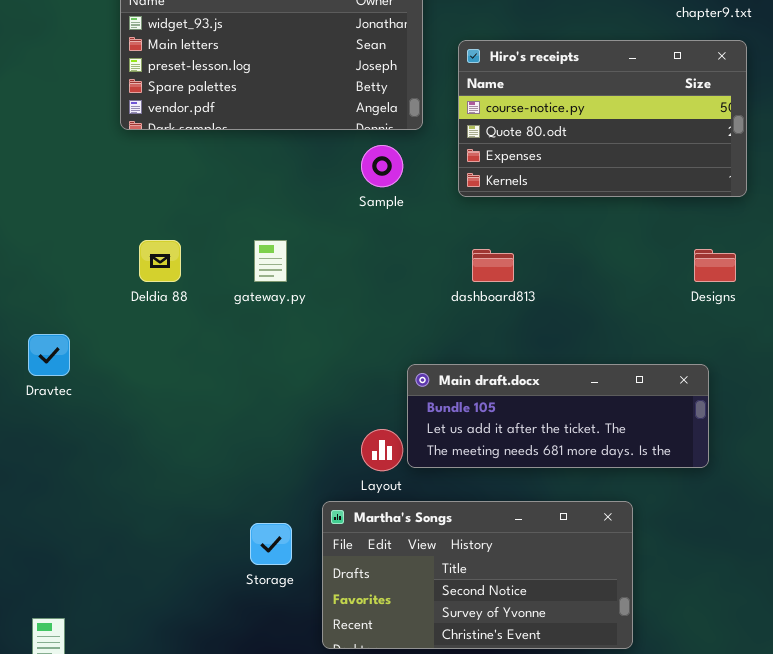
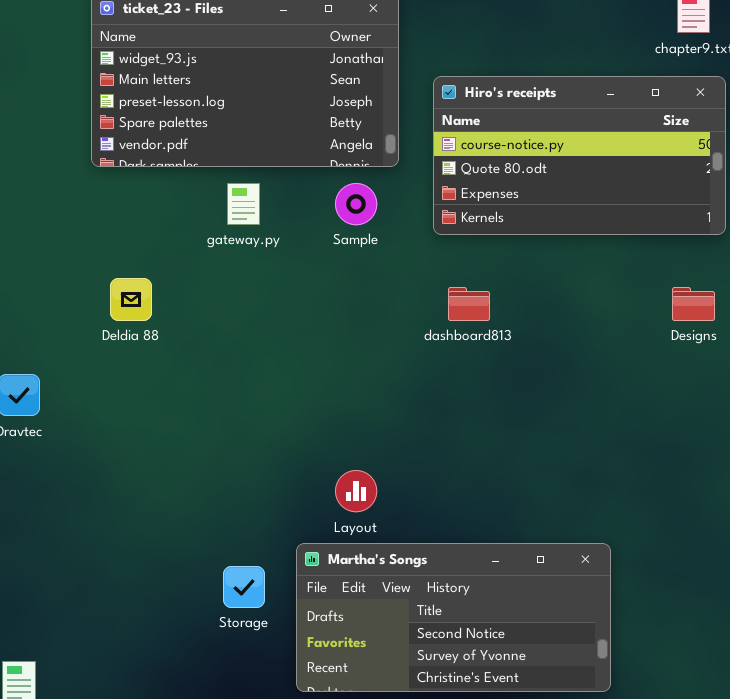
gateway.py: [254,240,287,282] -> [227,183,260,225], moved
Main draft.docx: [407,364,709,468] -> none, closed

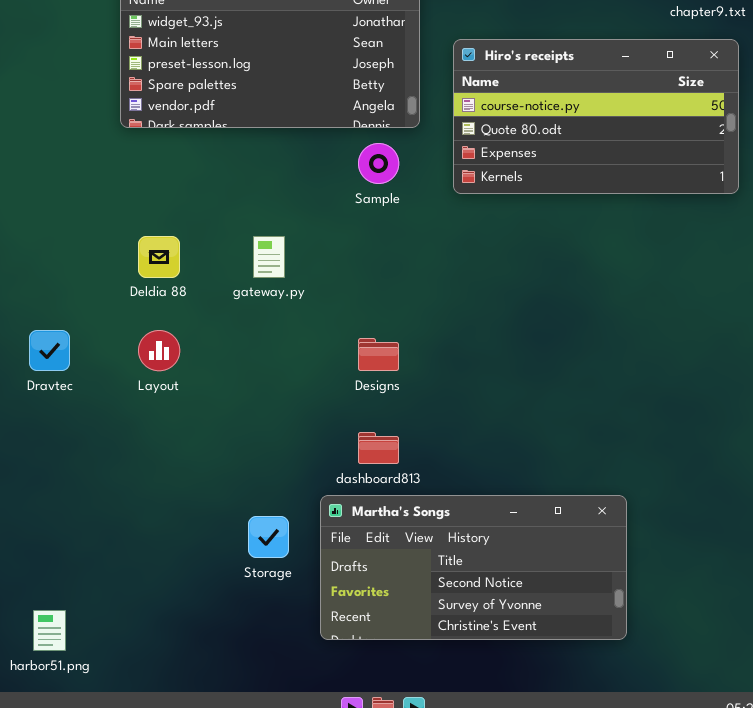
gateway.py: [227,183,260,225] -> [253,236,285,278], moved
dashboard813: [448,287,490,321] -> [358,432,399,464], moved
Designs: [672,287,715,321] -> [358,338,399,371], moved
Layout: [335,470,377,512] -> [138,330,180,371], moved

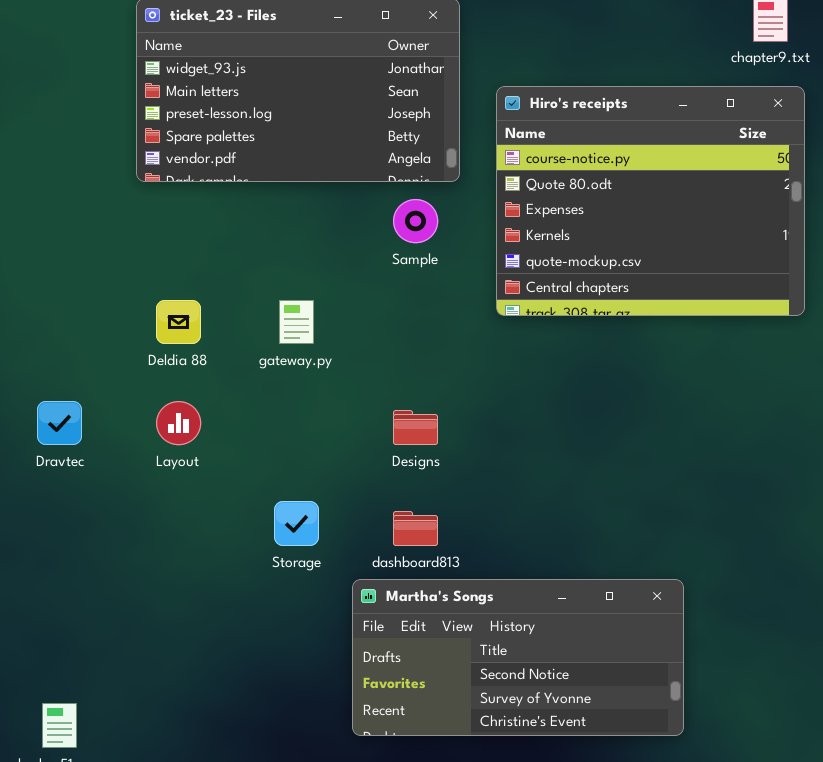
Hiro's receipts: [453,39,739,194] -> [496,86,805,316], resized
Storage: [248,516,289,558] -> [274,501,319,546], moved

